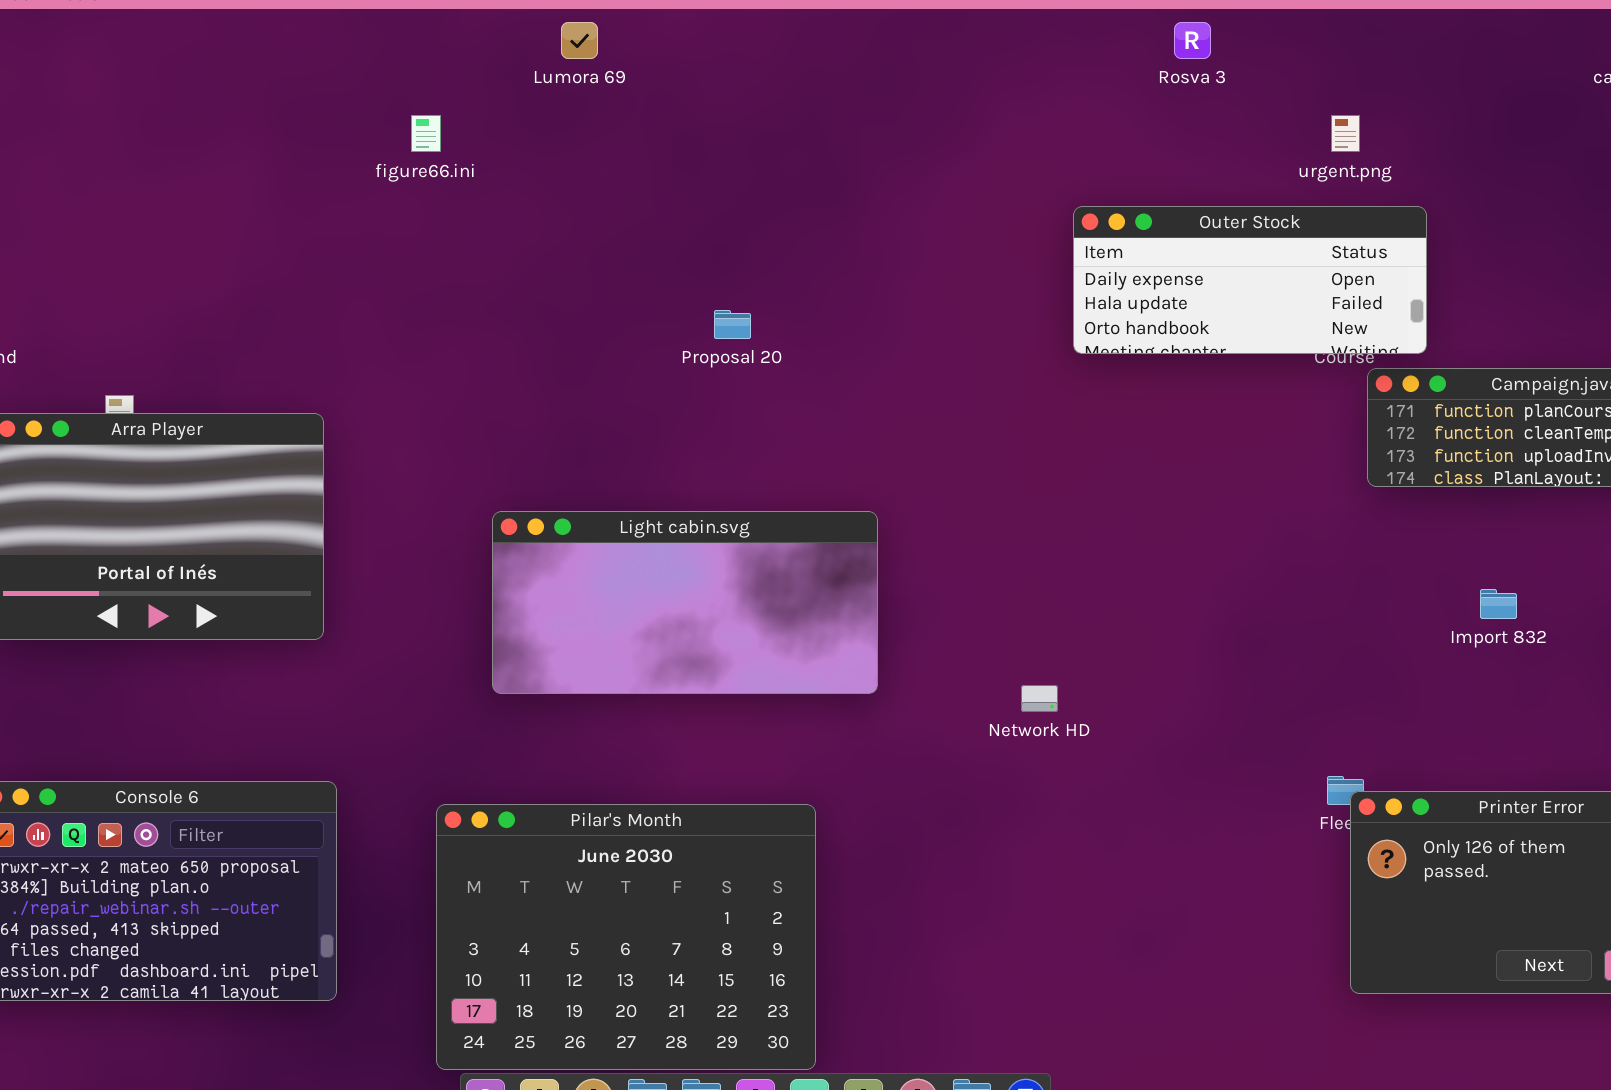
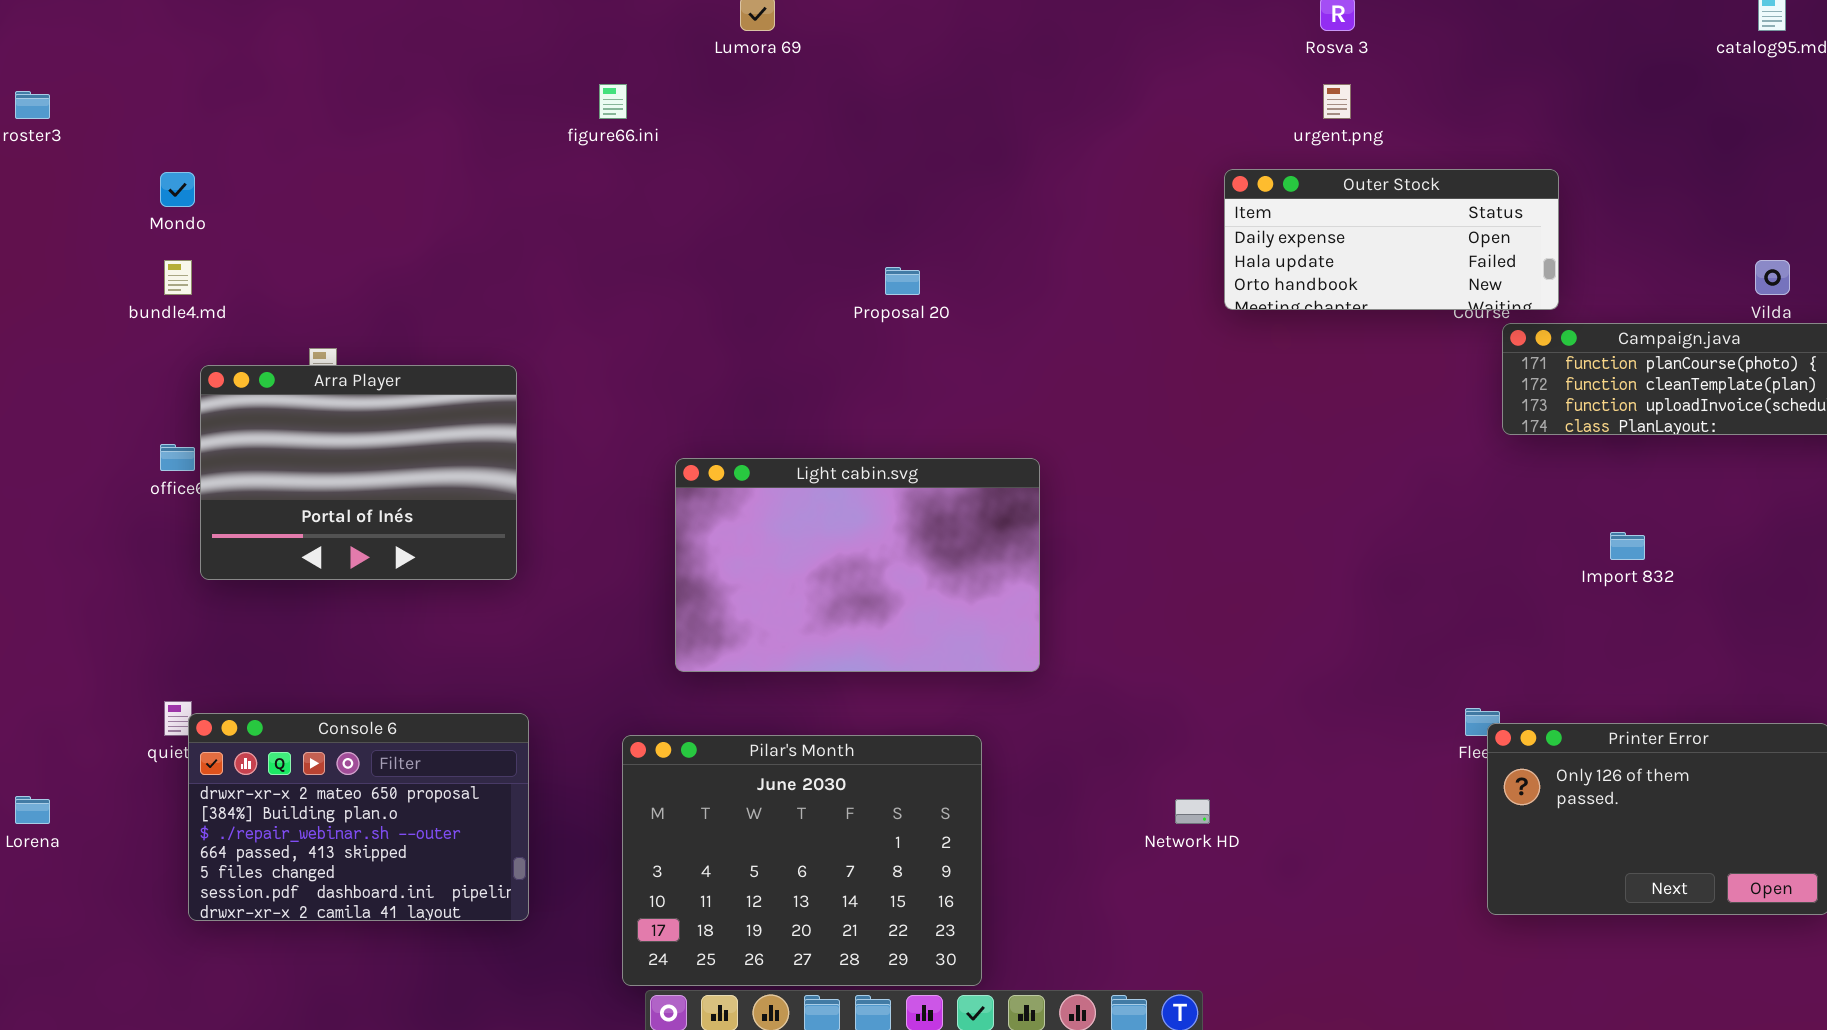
urgent.png: [1331,115,1360,152] -> [1323,84,1351,119], moved
Light cabin.svg: [492,511,878,694] -> [675,458,1040,672], resized
Network HD: [1021,685,1058,712] -> [1175,799,1210,824], moved

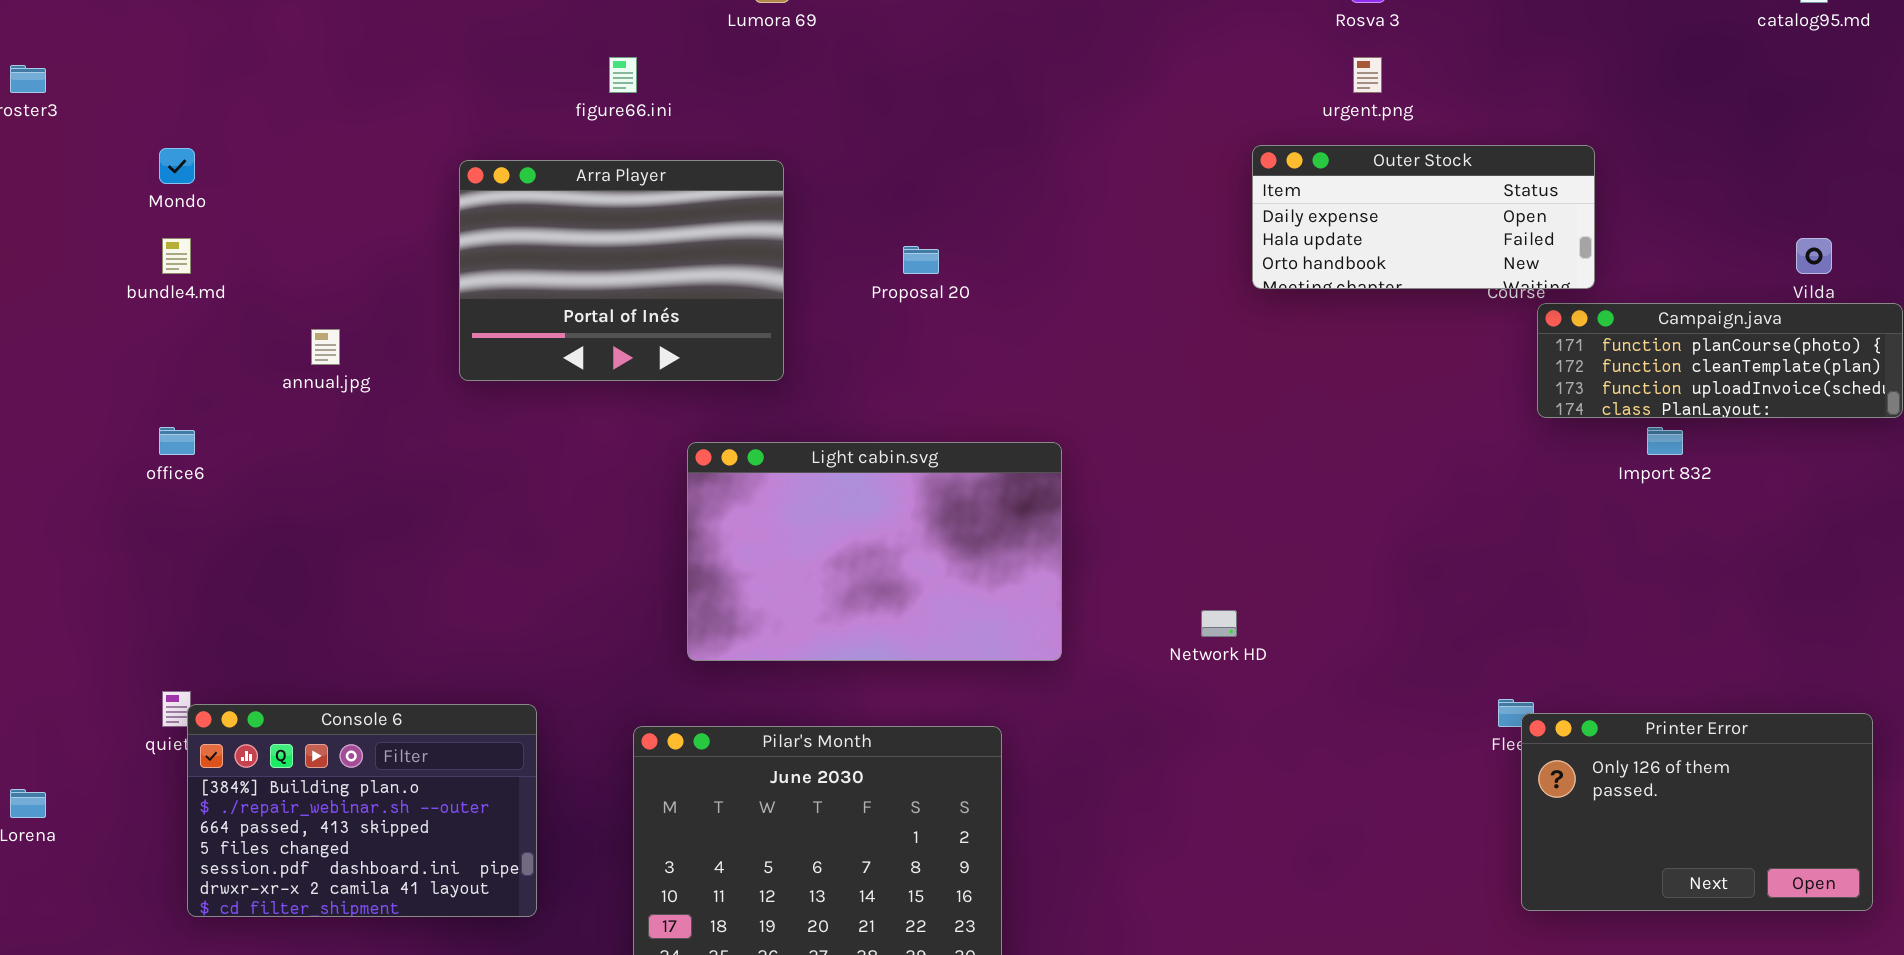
Arra Player: [200,365,517,580] -> [459,160,784,381], moved
Import 832: [1610,532,1645,560] -> [1647,427,1683,455], moved
Console 6: [188,713,529,921] -> [187,704,537,917], scrolled down 1 row
Network HD: [1175,799,1210,824] -> [1201,610,1237,637], moved

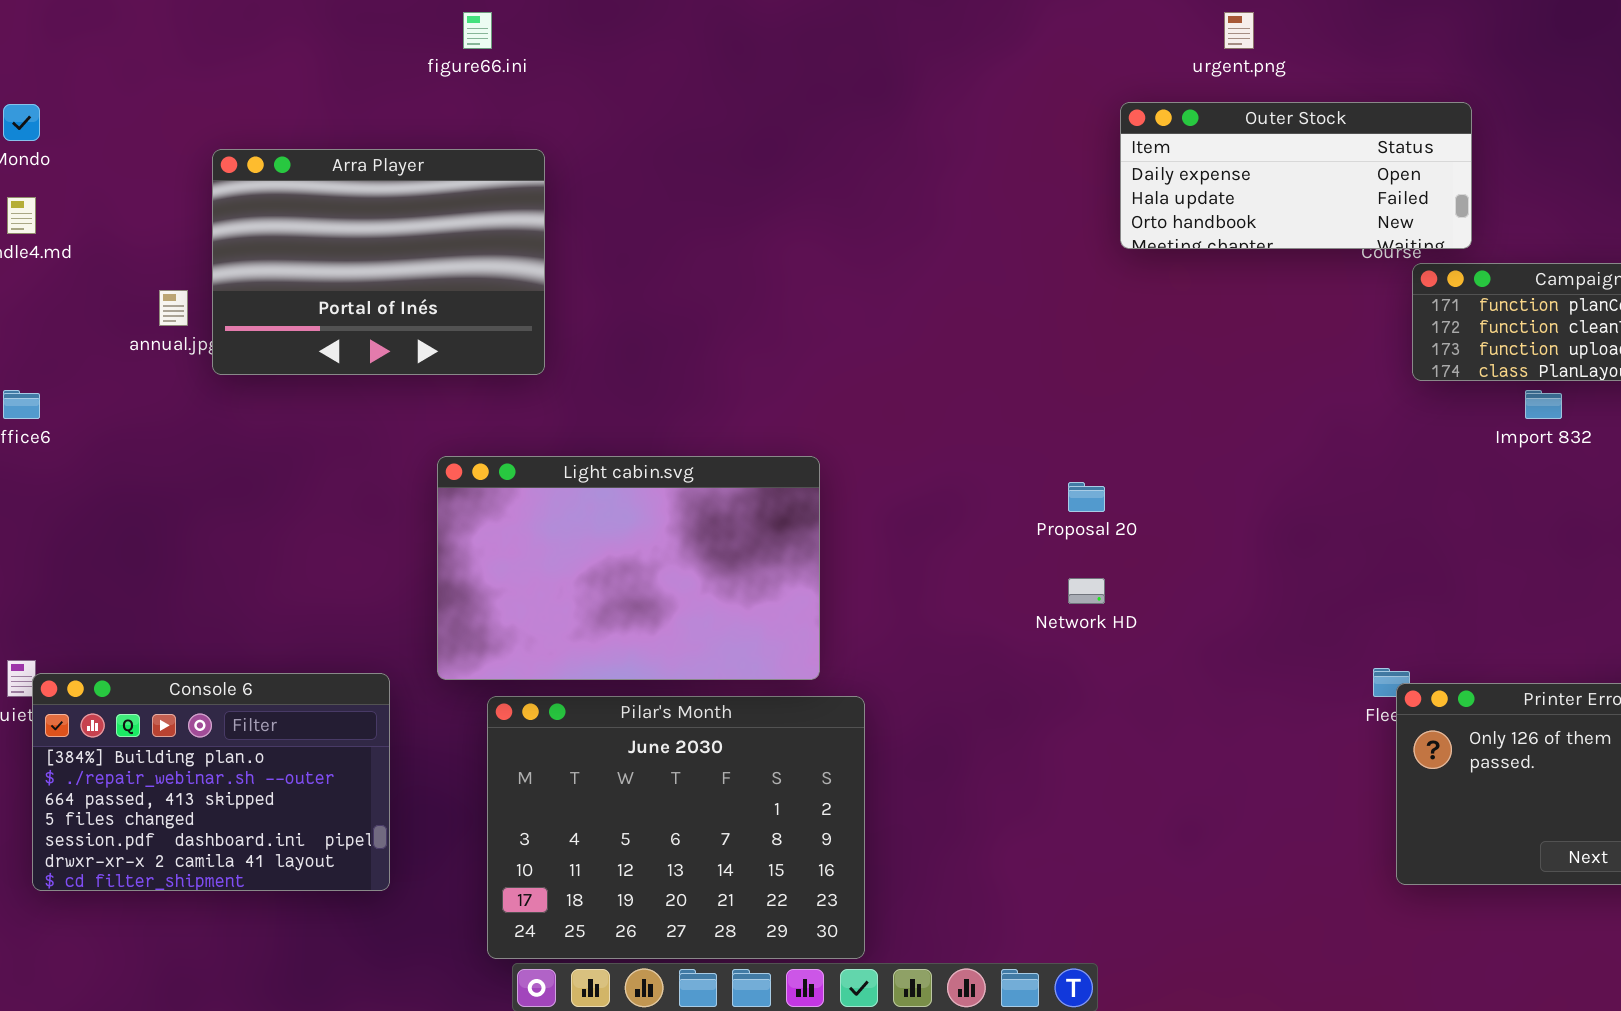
Arra Player: [459,160,784,381] -> [212,149,545,375], moved
Proposal 20: [903,246,939,274] -> [1068,482,1105,512], moved
Light cabin.svg: [687,442,1062,661] -> [437,456,820,680], moved

